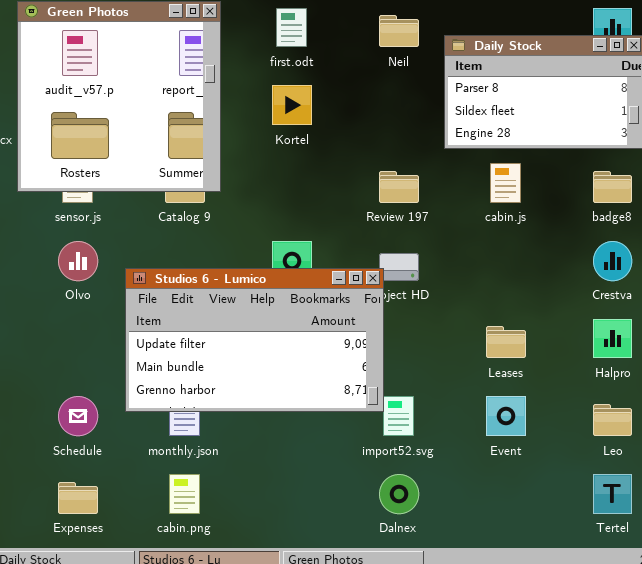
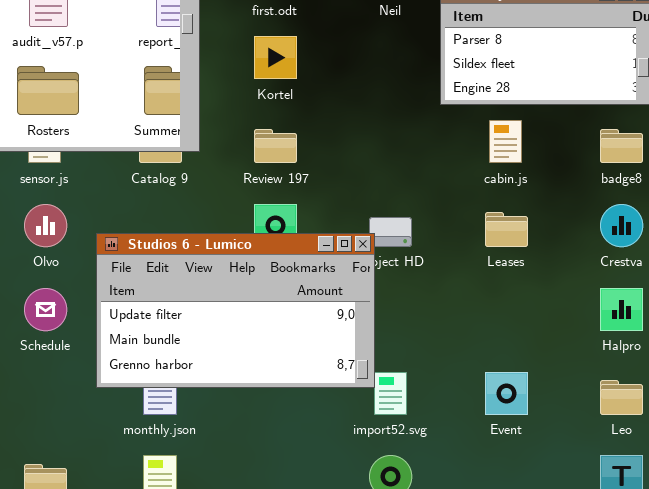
Review 197: [379,171,419,203] -> [254,129,297,163], moved
Leases: [486,326,526,358] -> [485,212,528,247], moved
Schedule: [58,396,98,436] -> [24,288,67,331], moved

